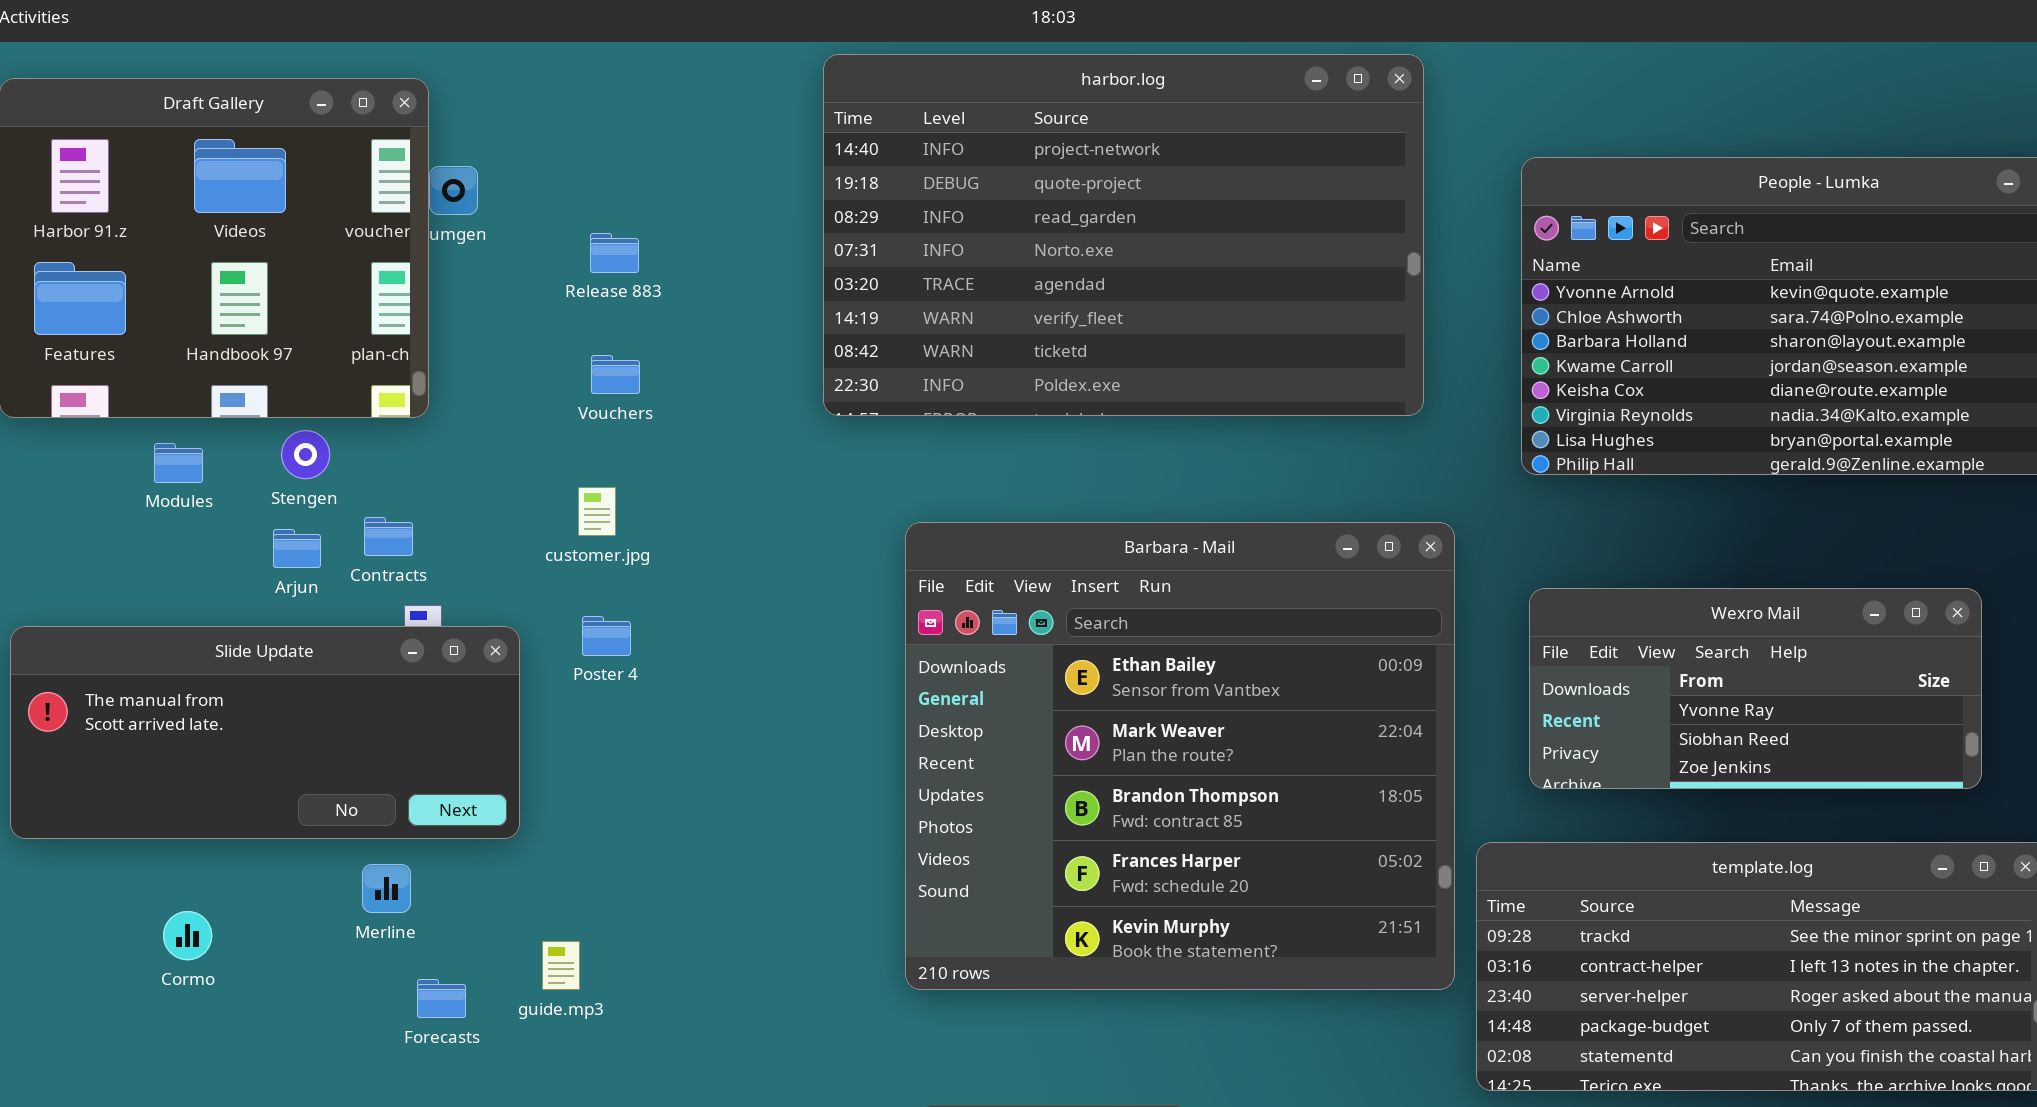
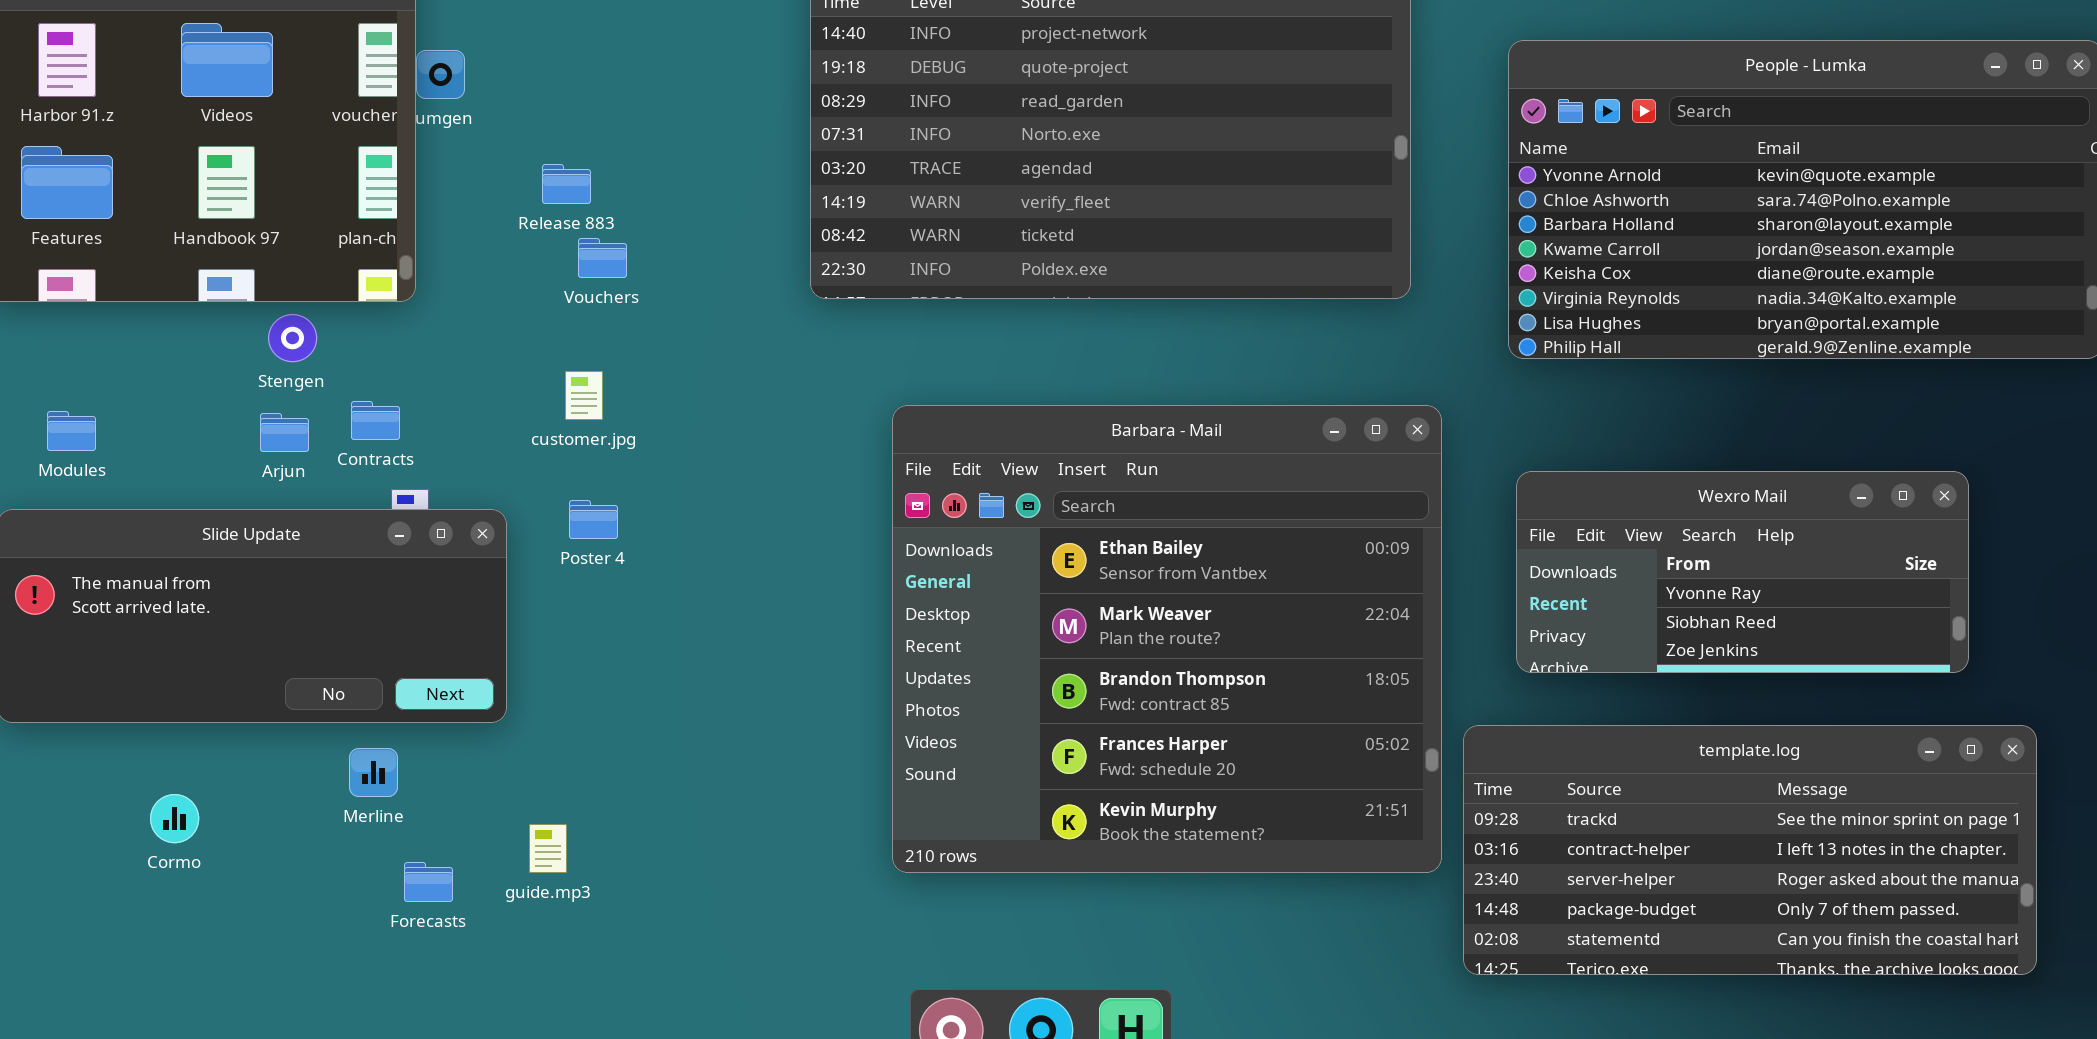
Release 883: [590,233,639,273] -> [542,164,591,204], moved
Modules: [154,443,203,483] -> [47,411,96,451], moved

